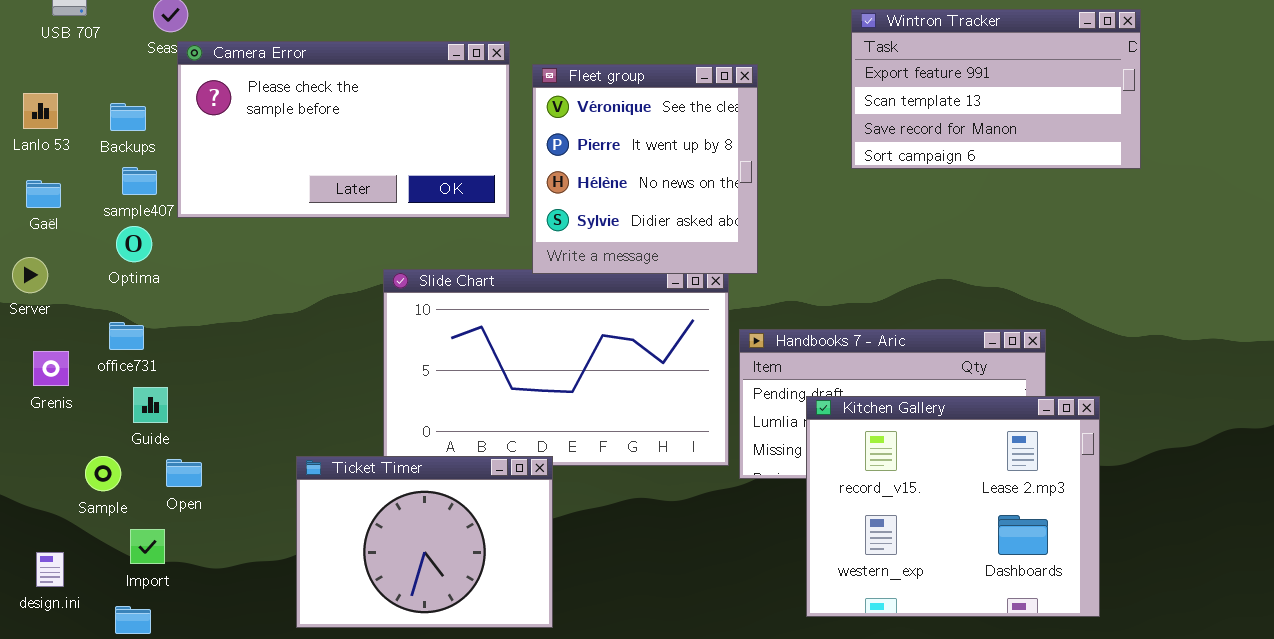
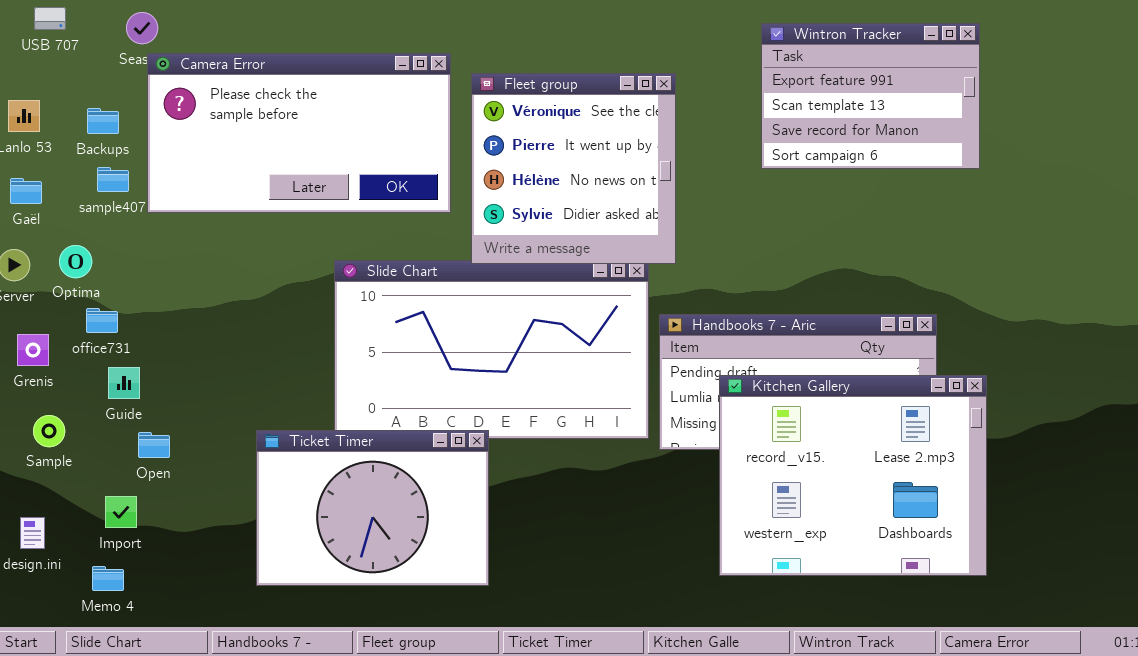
Wintron Tracker: [851,9,1141,169] -> [761,23,980,169], resized
Optima: [116,226,152,262] -> [59,245,92,278], moved
Sample: [85,456,121,491] -> [33,415,65,447], moved

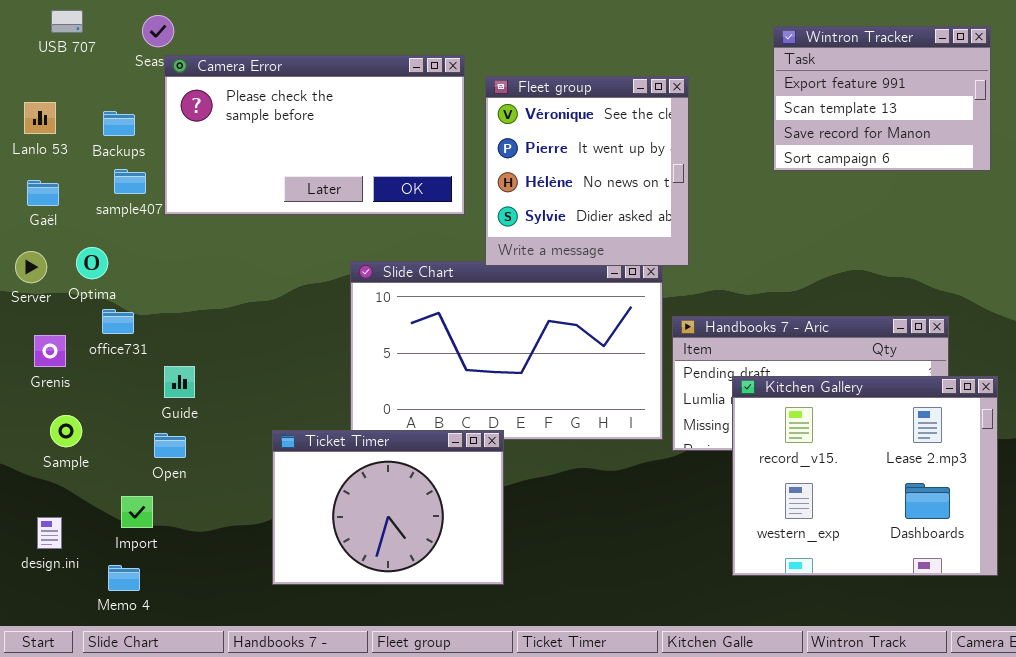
Guide: [108,367,140,399] -> [164,366,195,398], moved

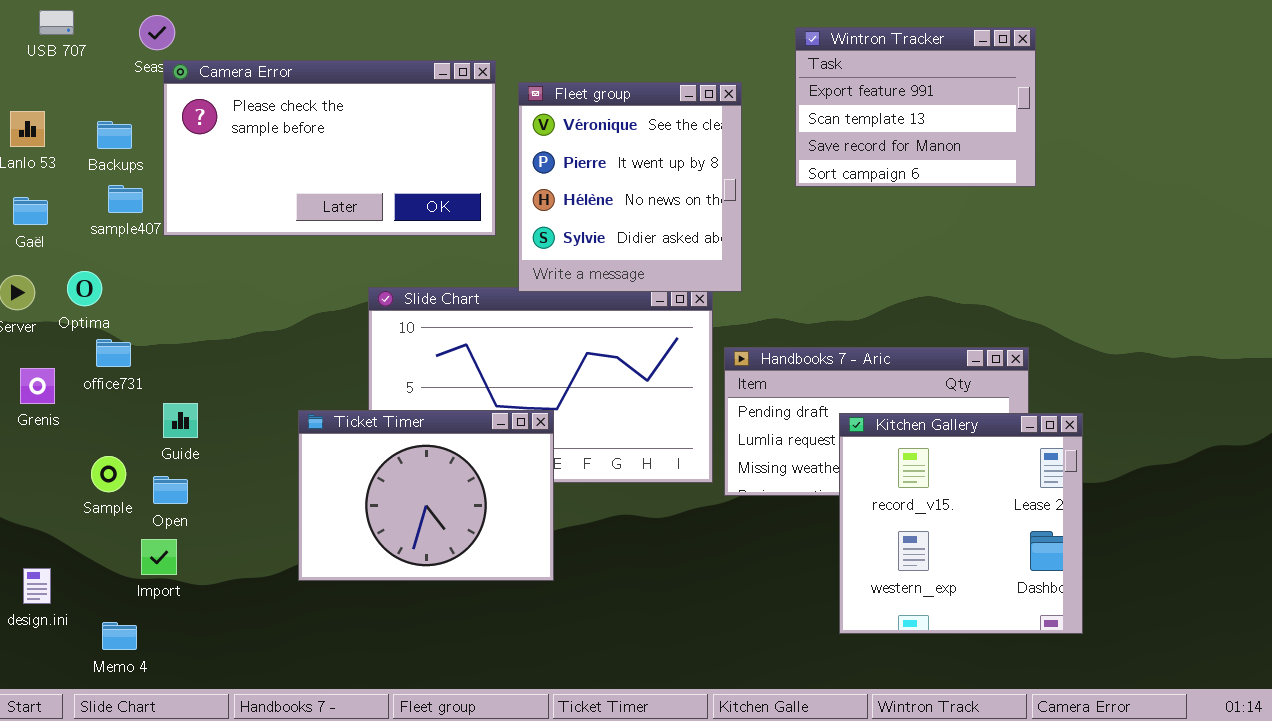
Wintron Tracker: [773,26,991,171] -> [795,27,1036,187], moved
Kitchen Gallery: [732,376,998,576] -> [839,413,1083,634], resized
Sample: [50,415,82,447] -> [91,456,126,492], moved
Ticket Timer: [272,430,504,585] -> [298,410,554,581], moved
Import: [121,496,153,528] -> [141,539,177,575], moved

